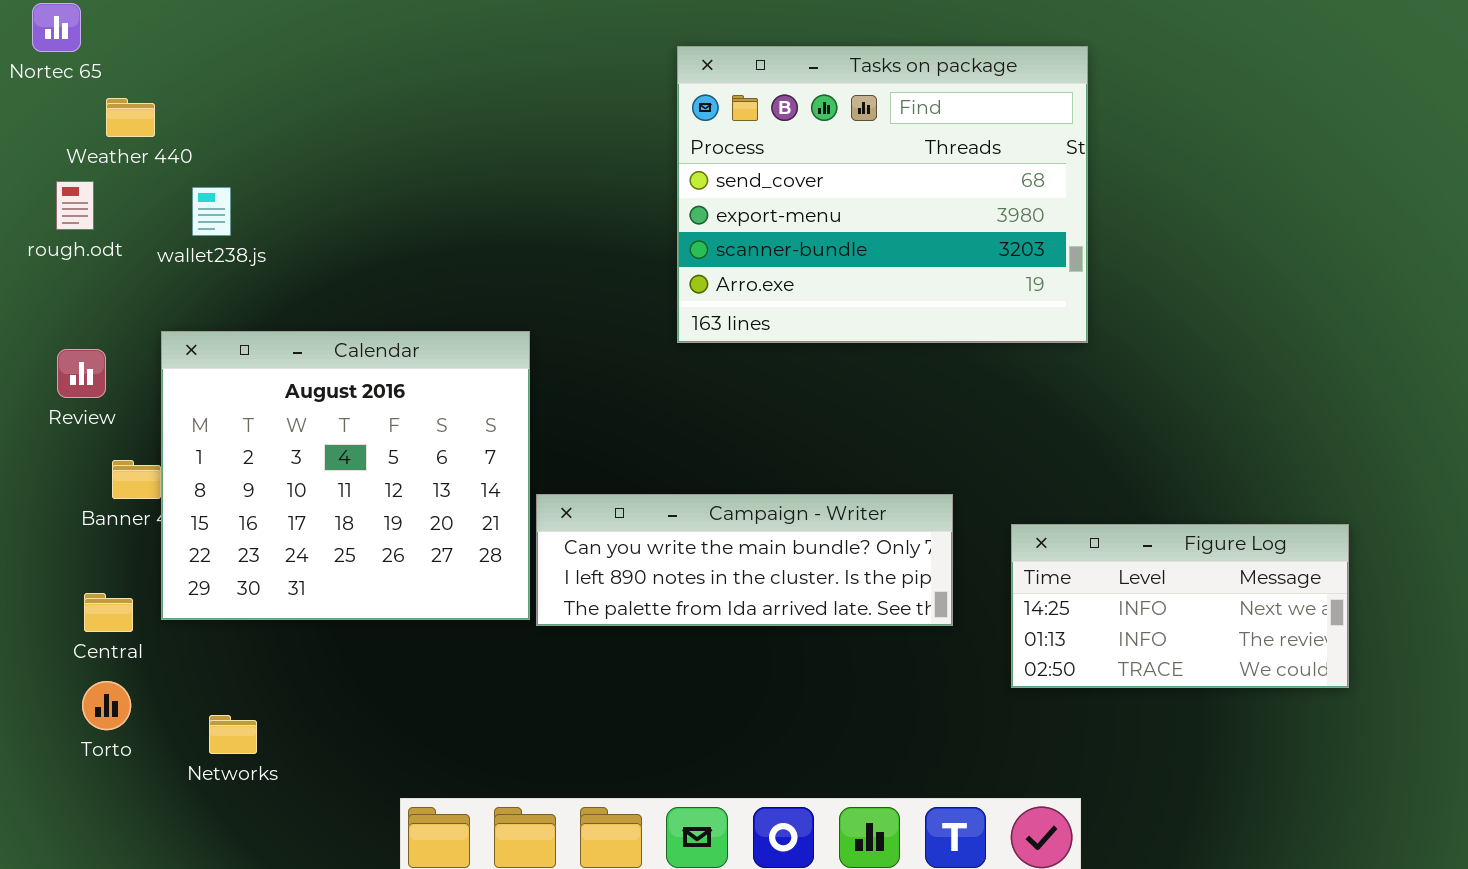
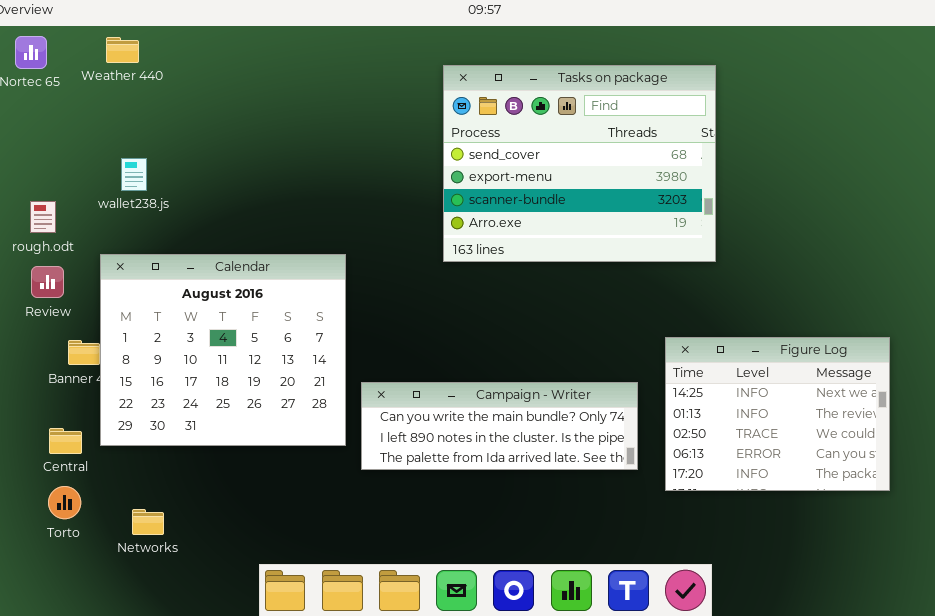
Weather 440: [106,98,155,137] -> [106,37,139,63], moved
rough.odt: [56,181,94,230] -> [30,201,56,233], moved
Campaign - Writer: [536,494,953,626] -> [361,382,638,470], moved
Figure Log: [1011,524,1349,688] -> [665,337,890,491], resized

